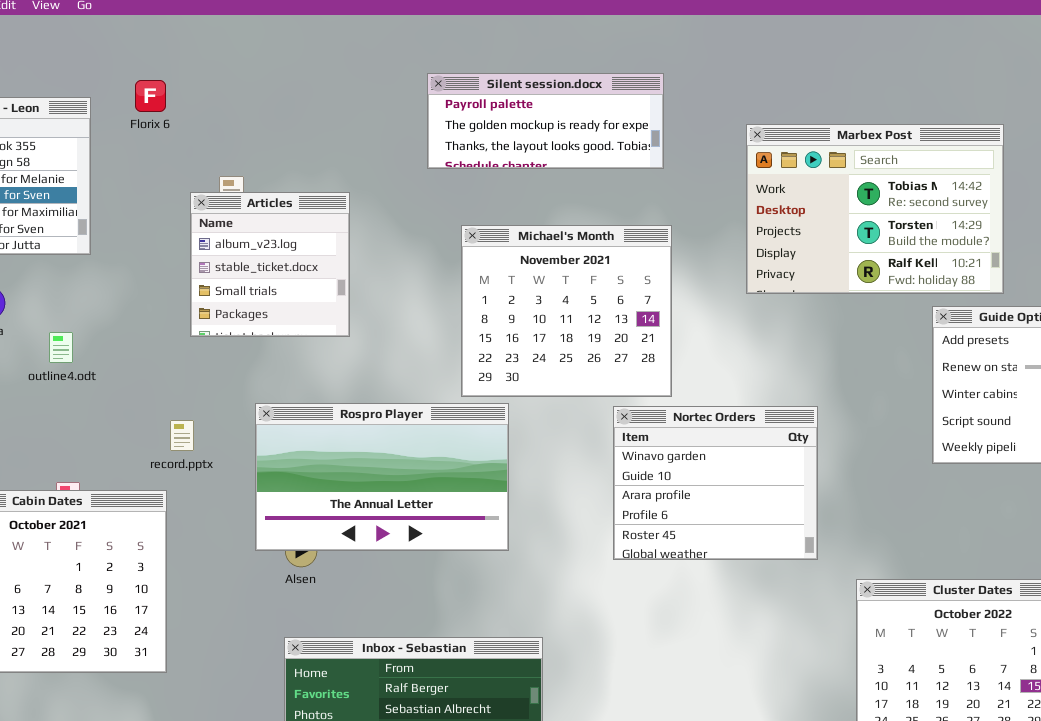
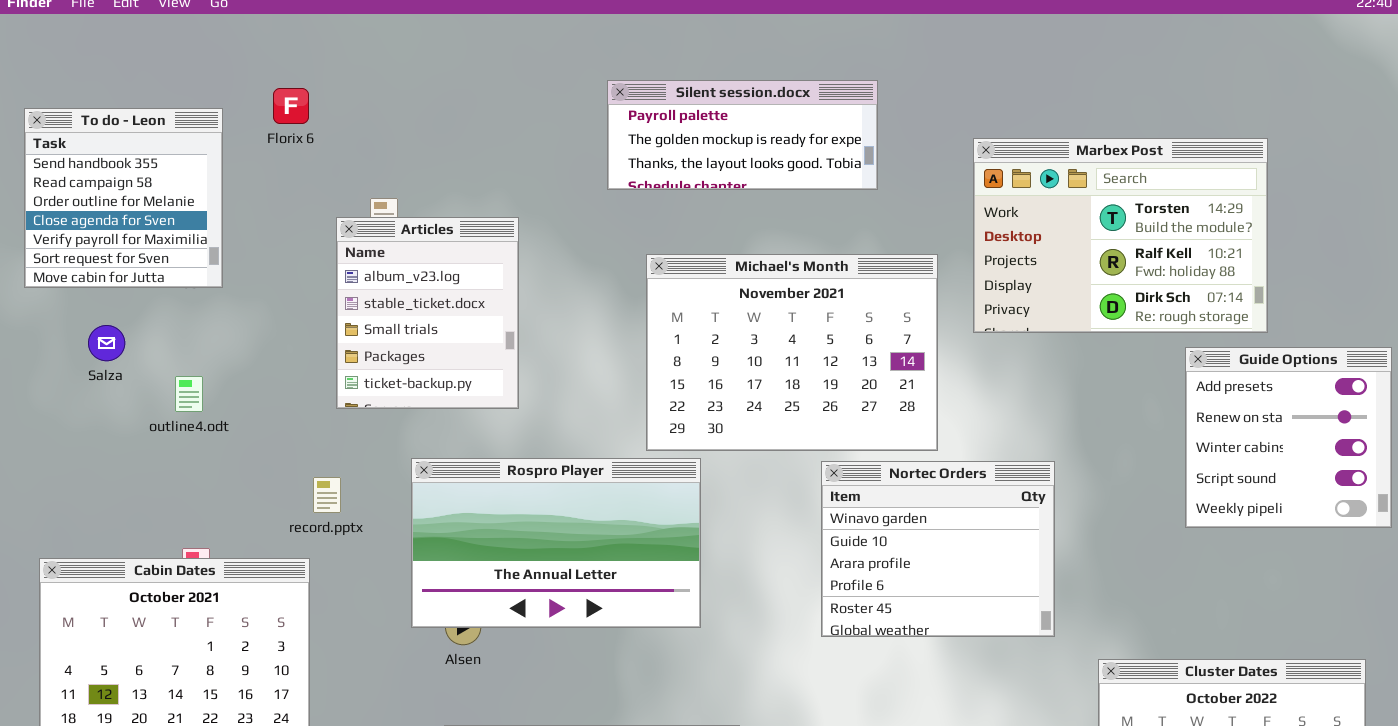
Marbex Post: [746,124,1004,294] -> [973,138,1268,333], scrolled down 1 row
Articles: [190,192,350,337] -> [336,217,519,409], resized
Michael's Month: [461,225,672,397] -> [646,254,938,451], resized

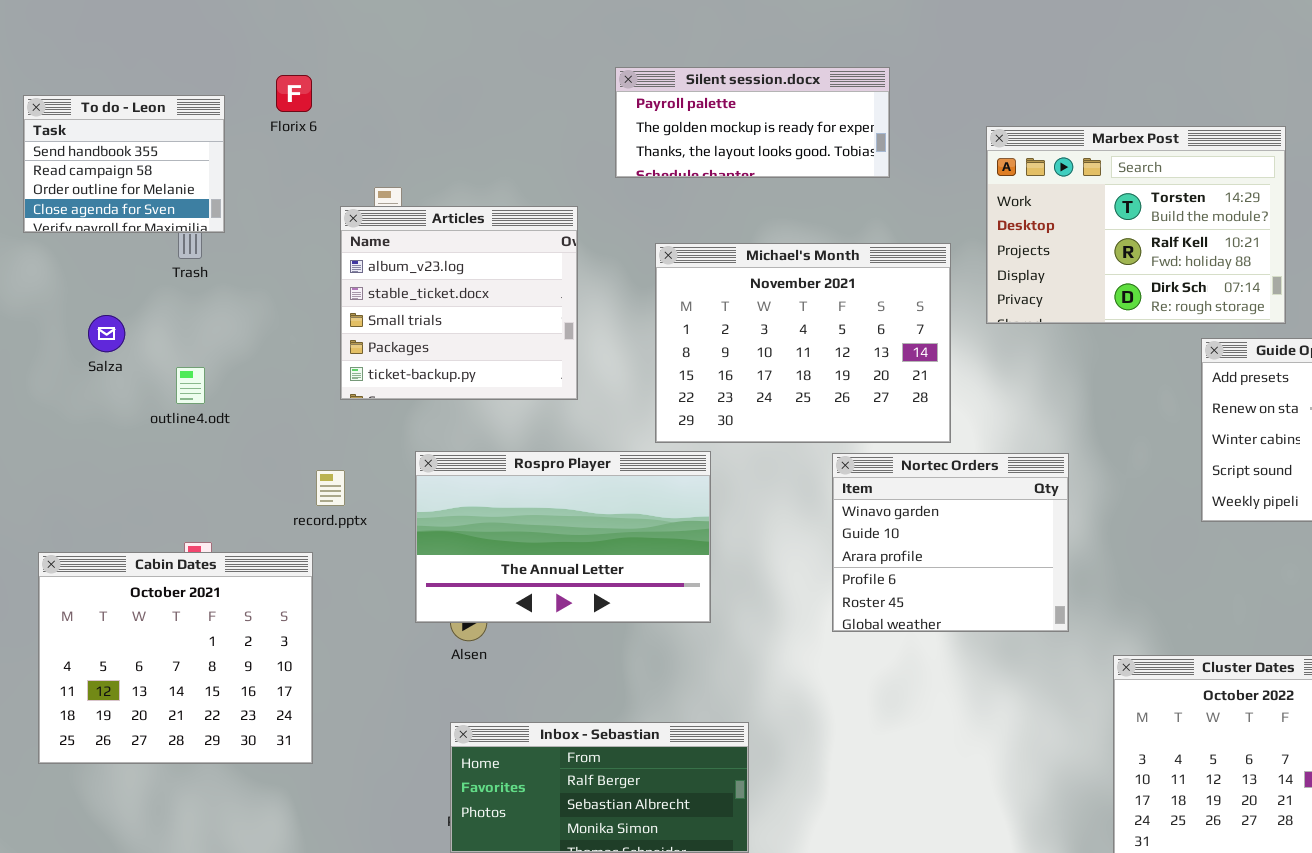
To do - Leon: [24,108,223,288] -> [23,95,225,233], resized
Articles: [336,217,519,409] -> [340,206,578,400], resized

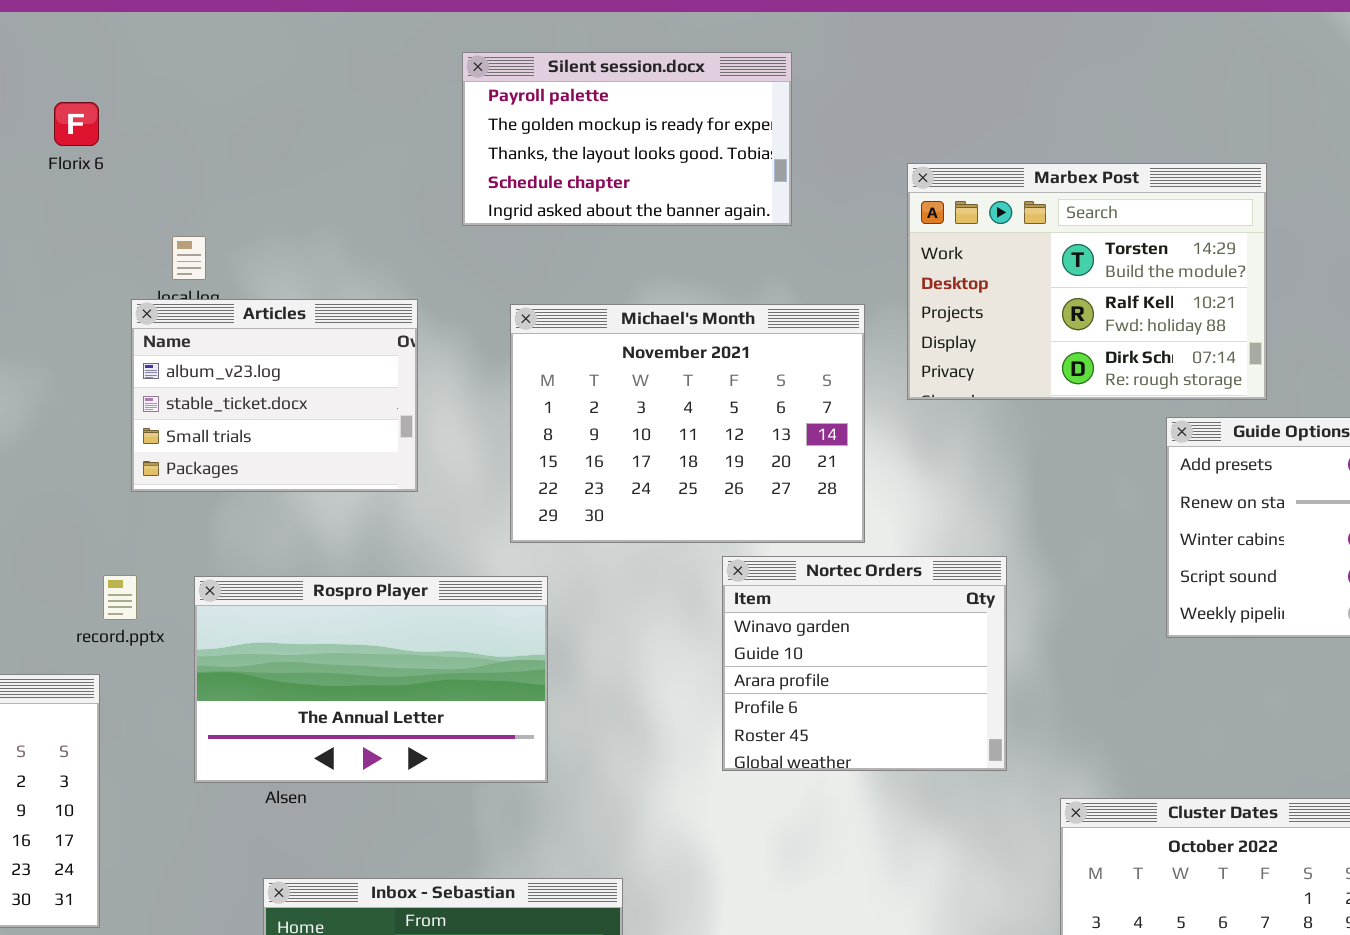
Silent session.docx: [615,67,890,178] -> [462,52,792,226], resized
Articles: [340,206,578,400] -> [131,299,418,492], resized
Rospro Player: [415,451,711,623] -> [194,576,548,783], moved

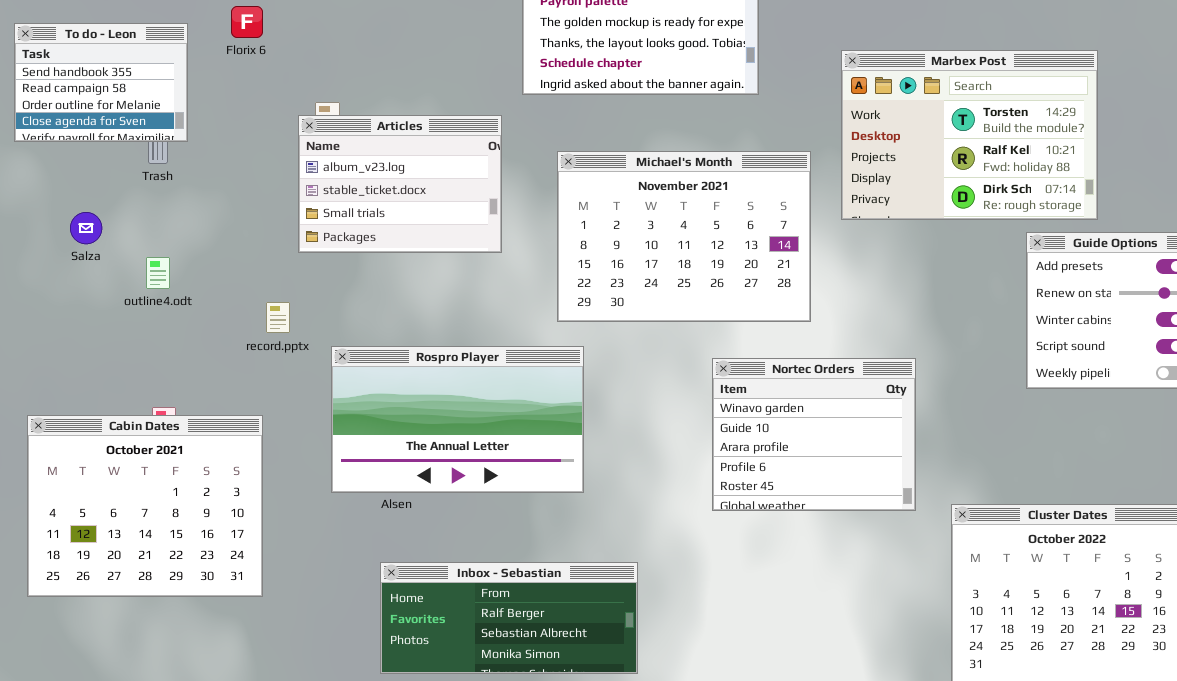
Articles: [131,299,418,492] -> [298,115,502,253], moved
Nortec Orders: [722,556,1007,771] -> [712,358,916,511], moved
record.pptx: [103,575,137,620] -> [266,302,290,333], moved

